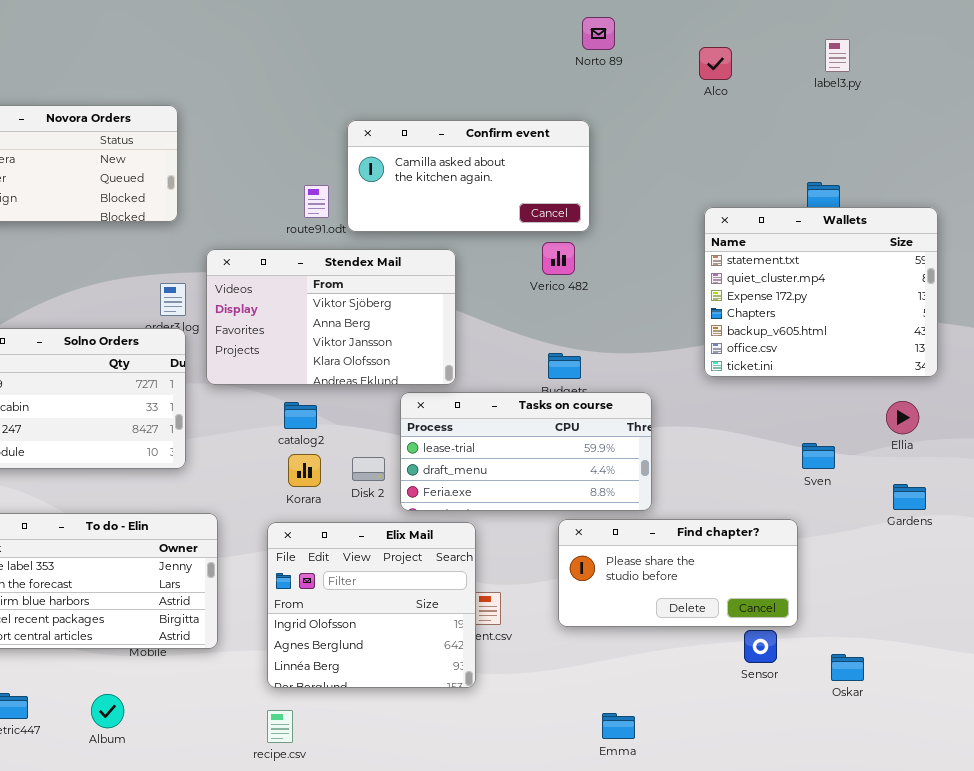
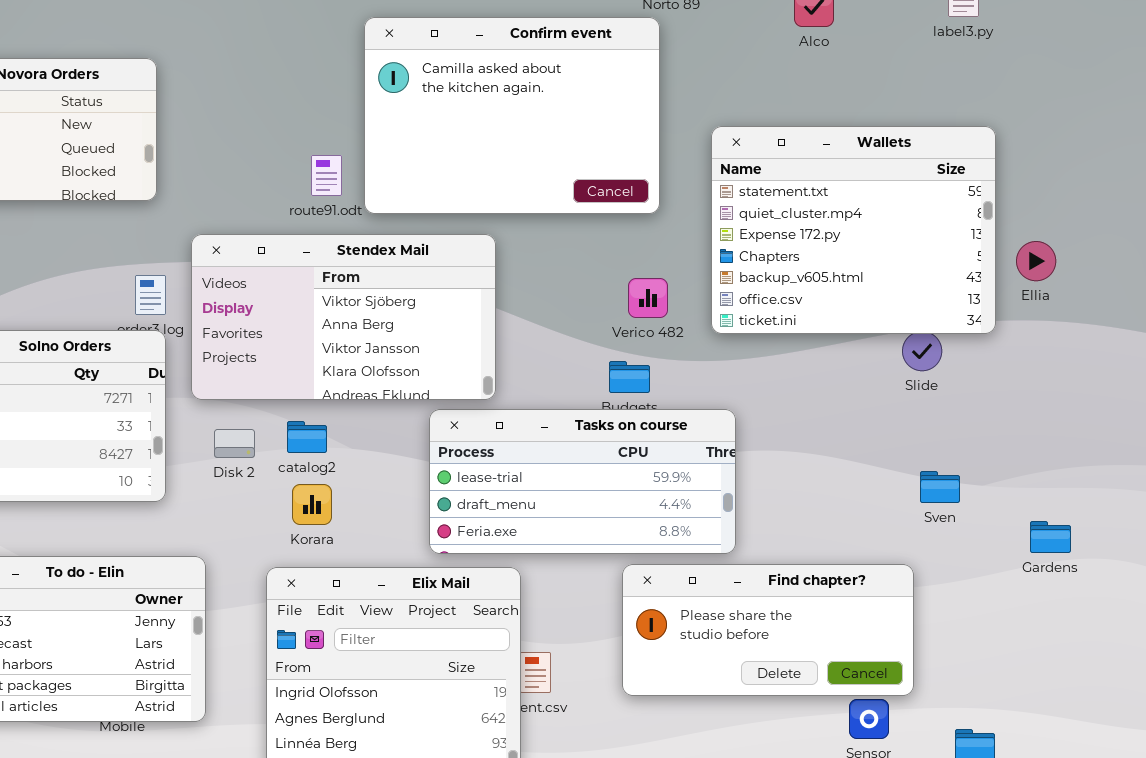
Confirm event: [347,120,590,232] -> [364,17,660,214], resized
Wallets: [704,207,938,377] -> [711,126,996,334], moved
Verico 482: [542,242,575,275] -> [628,278,668,318], moved
Ellia: [886,401,919,434] -> [1016,241,1056,281], moved
Disk 2: [352,457,385,481] -> [214,429,255,458], moved

